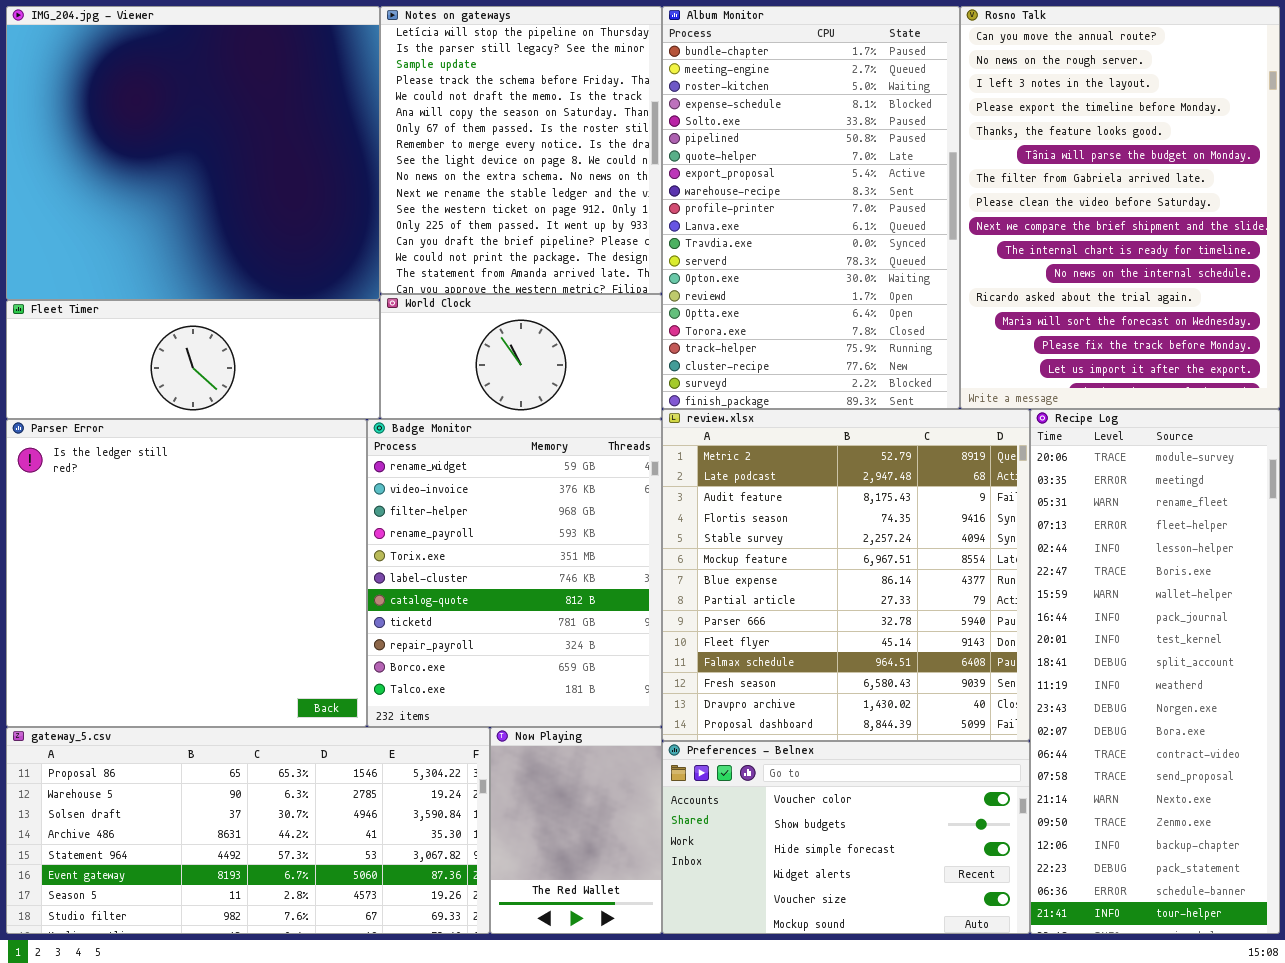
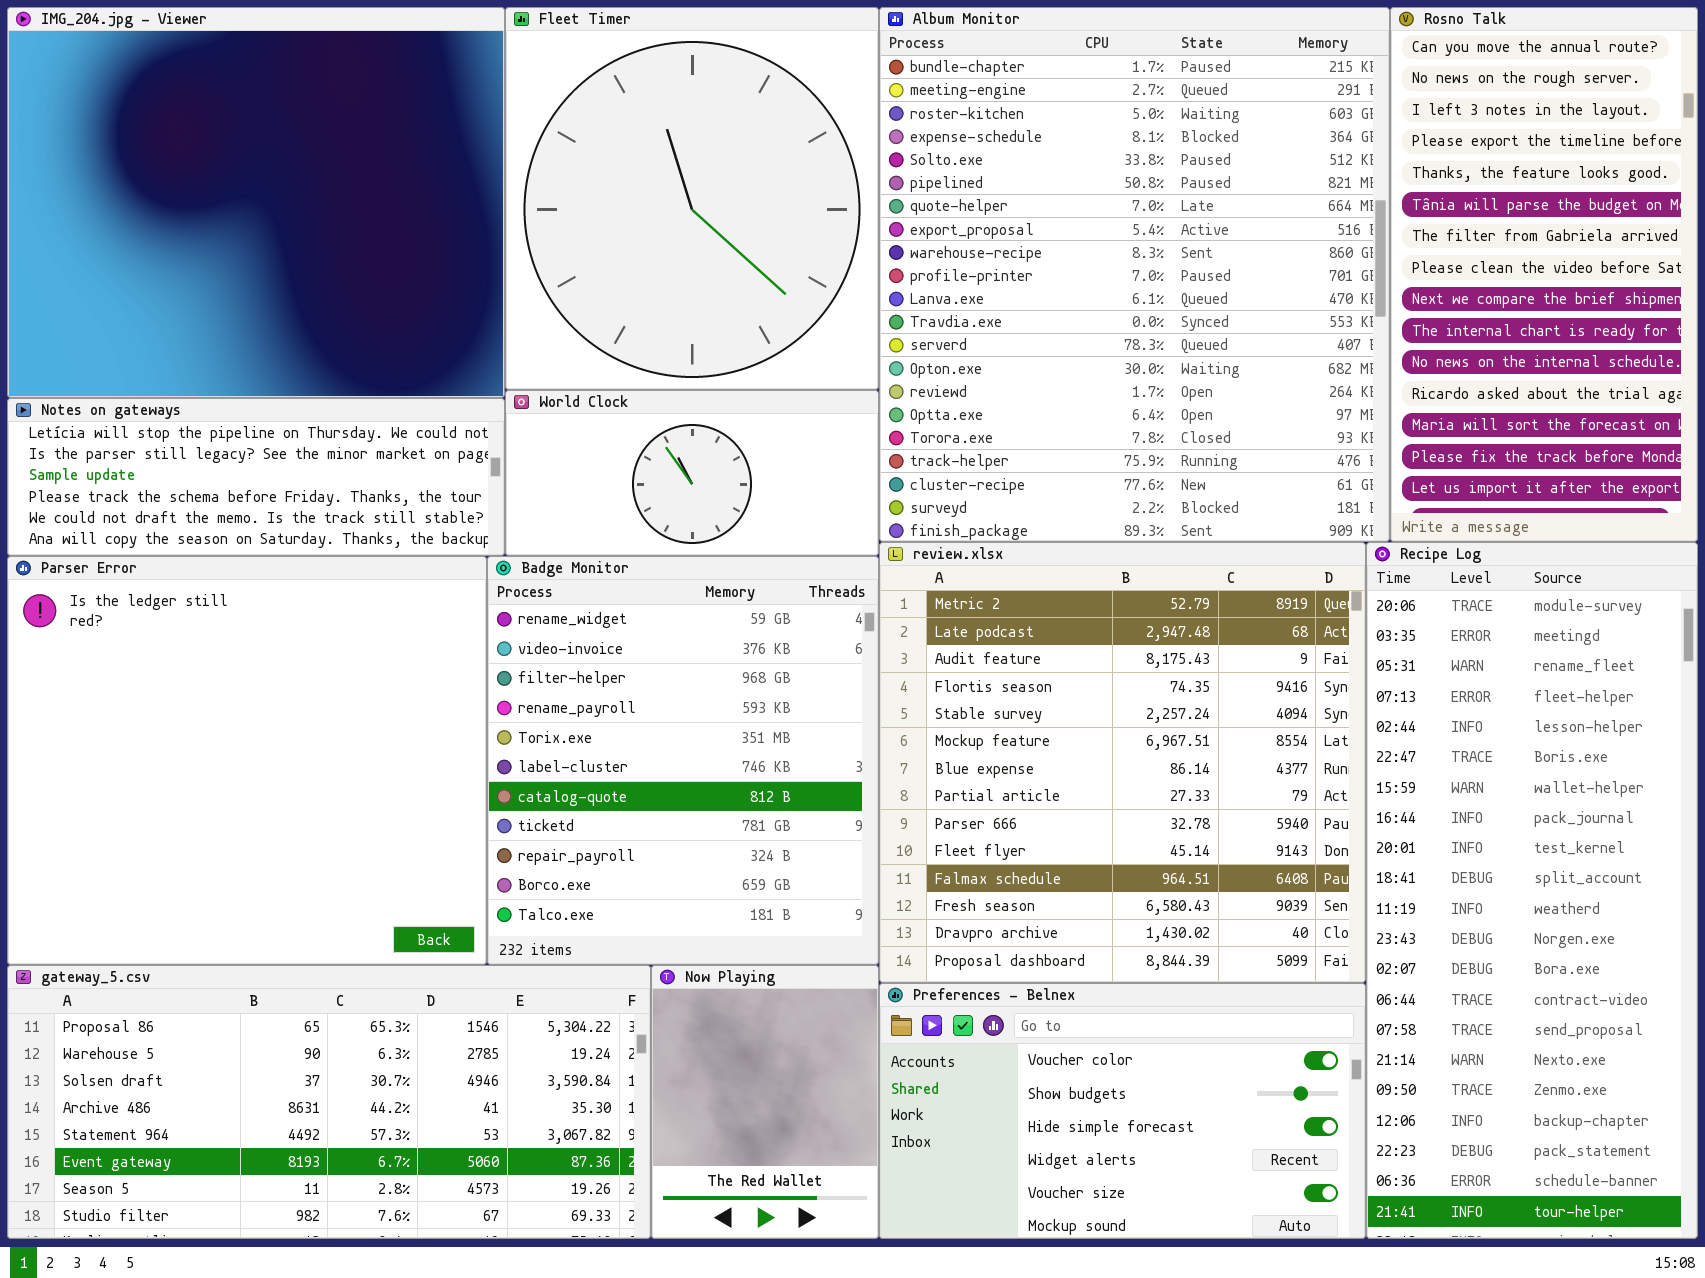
Notes on gateways: [380,6,662,294] -> [7,398,505,556], moved, resized
Album Monitor: [662,6,960,409] -> [879,7,1390,542], resized
Rosno Talk: [960,6,1280,409] -> [1390,7,1698,542], resized
Fleet Timer: [6,300,380,419] -> [505,7,879,390], moved, resized

